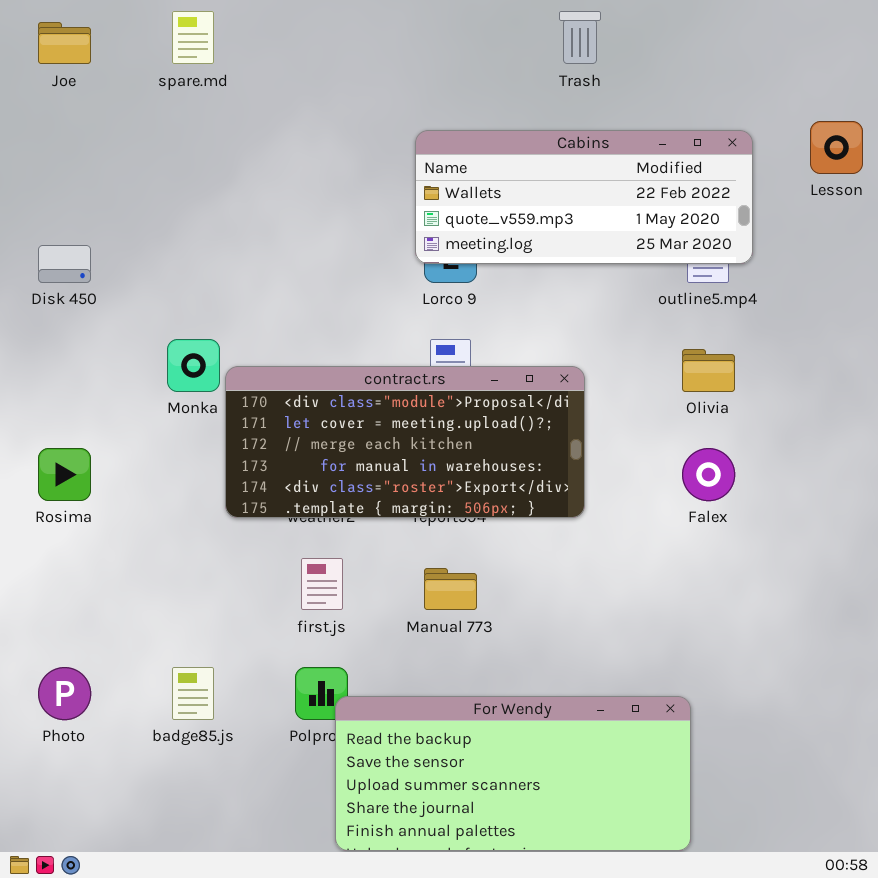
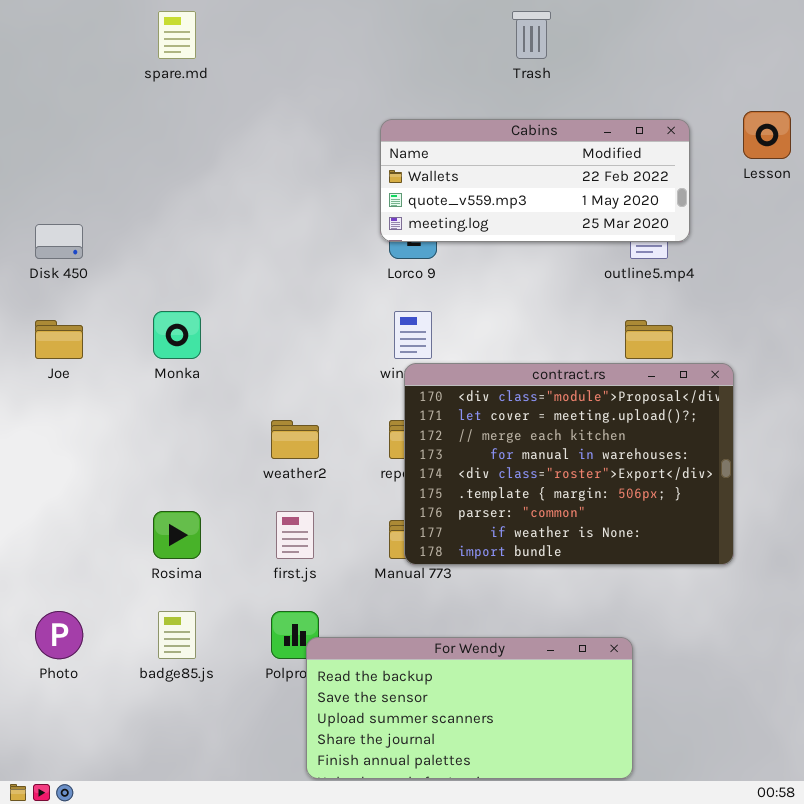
Joe: [38,22,91,64] -> [35,320,83,359], moved
contract.rs: [225,366,585,518] -> [404,363,734,565], moved, resized
Rosima: [38,448,91,501] -> [153,511,201,559], moved

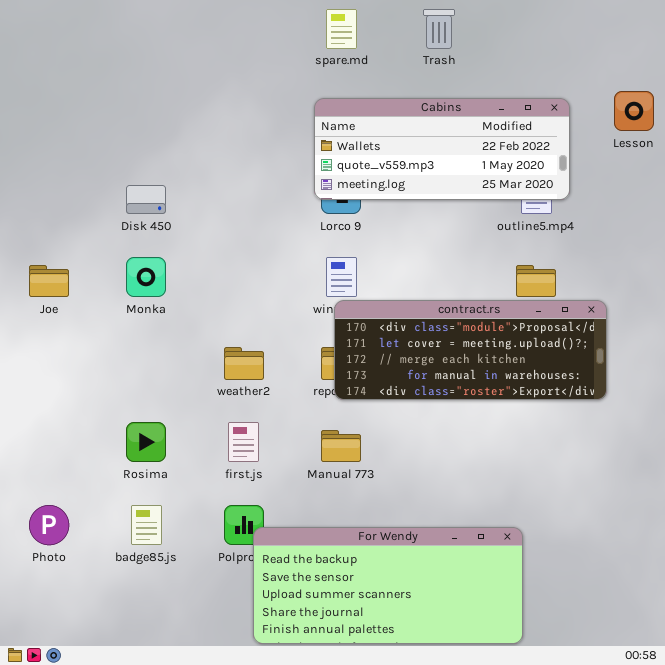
spare.md: [158,11,196,59] -> [326,9,357,49], moved
Disk 450: [35,224,83,259] -> [126,185,166,214], moved
contract.rs: [404,363,734,565] -> [334,300,607,400], resized

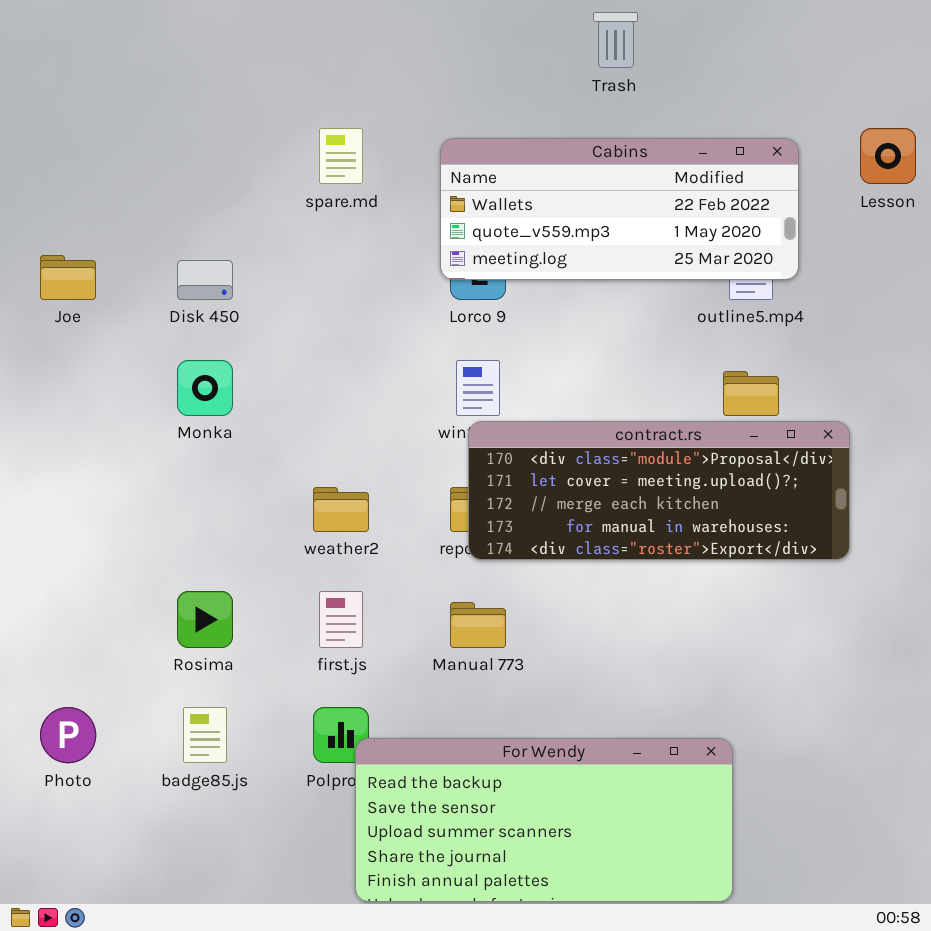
spare.md: [326,9,357,49] -> [319,128,363,184], moved
Joe: [29,265,69,297] -> [40,255,96,300], moved

